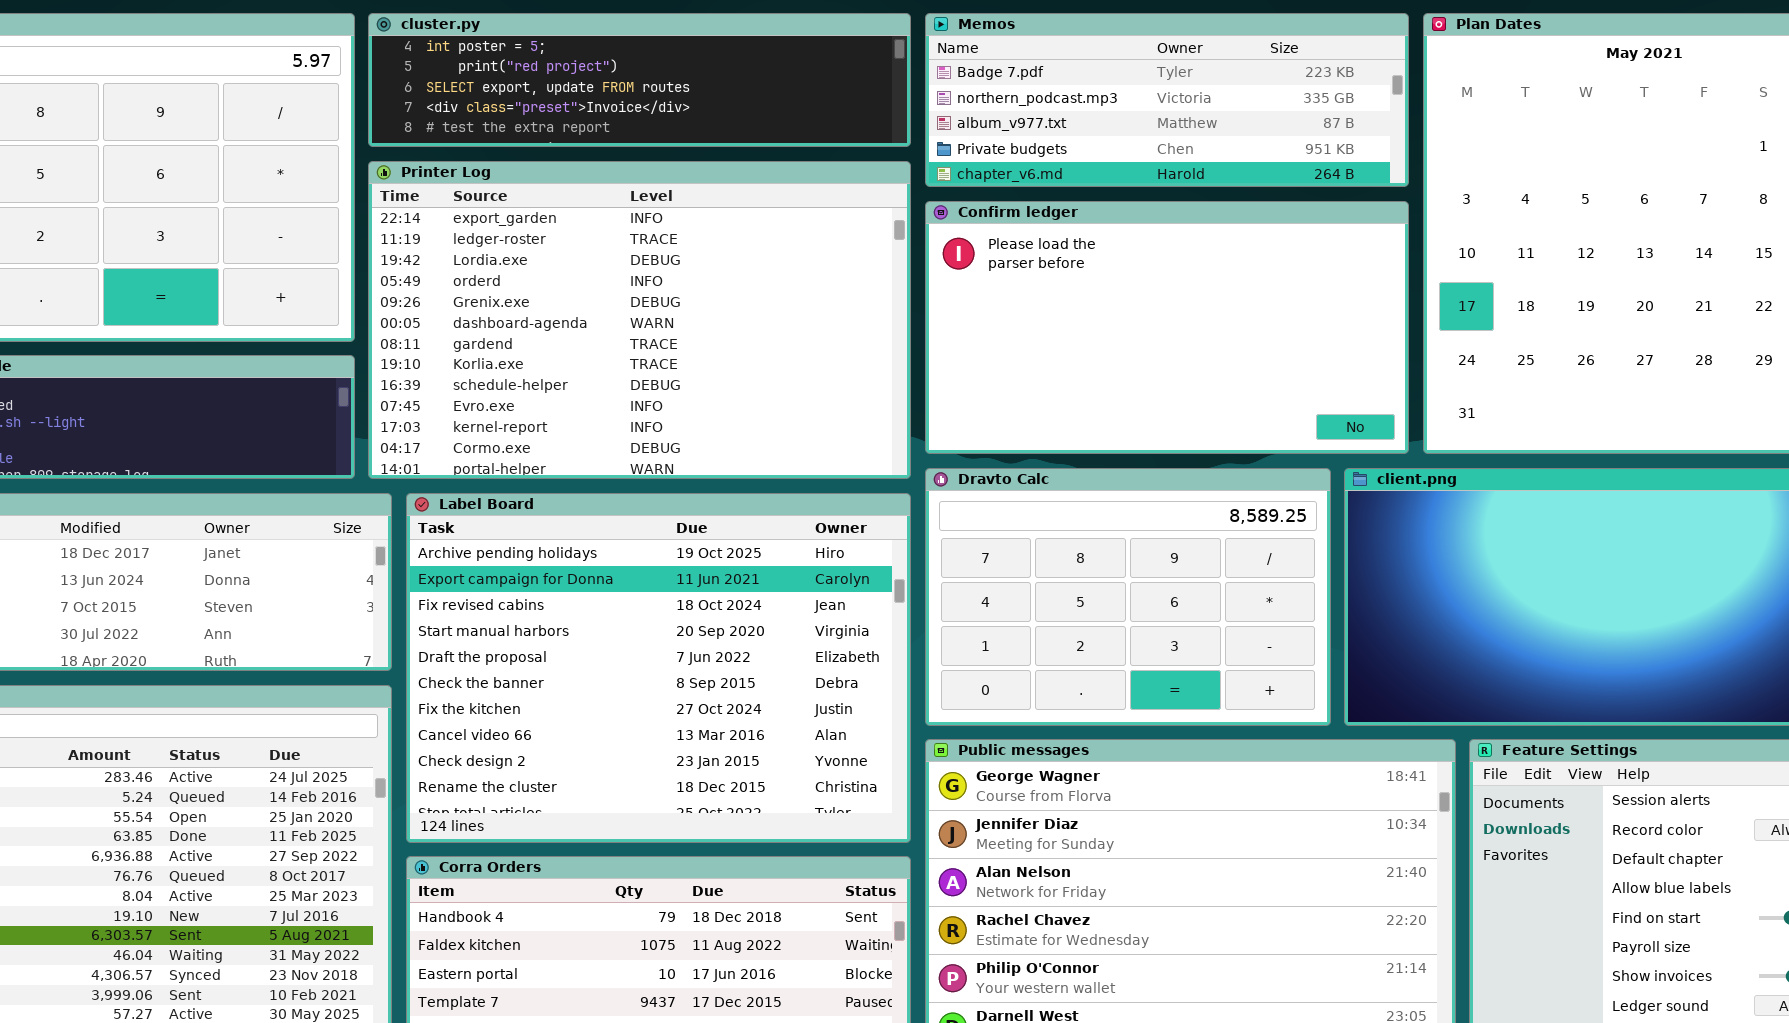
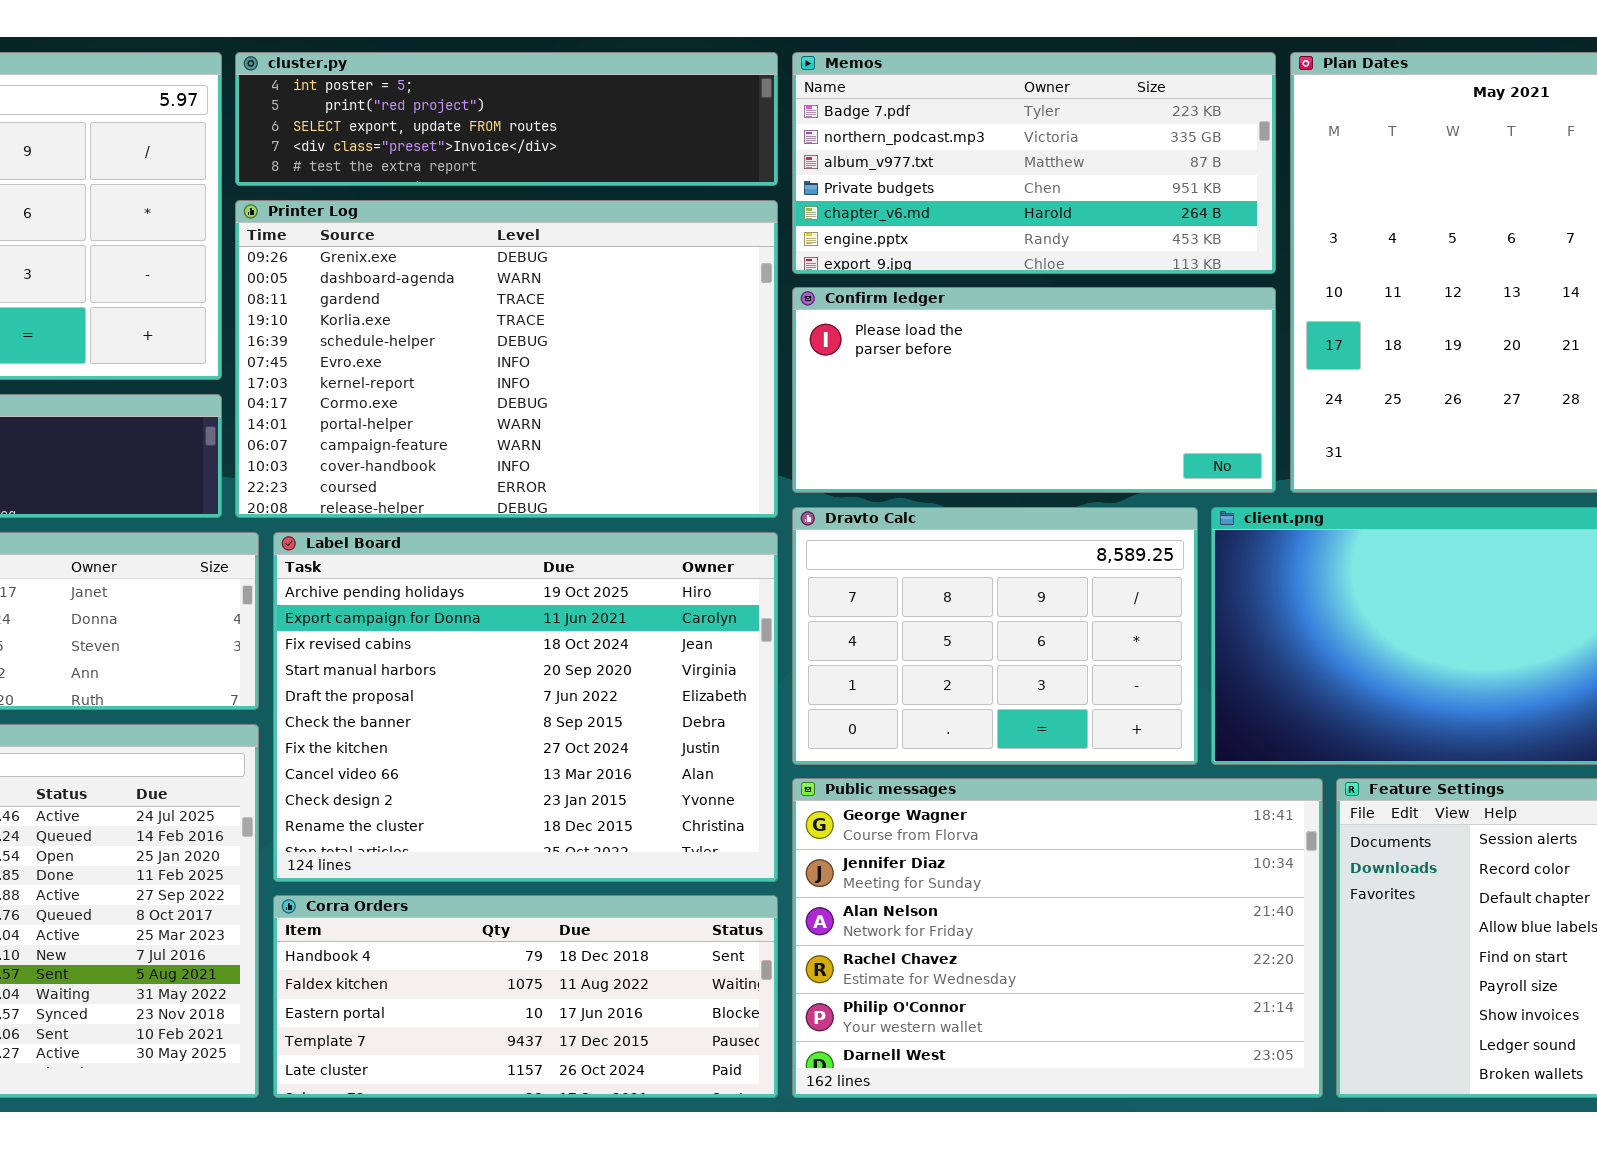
Memos: [925,13,1409,187] -> [792,52,1276,274], resized
Printer Log: [368,161,911,479] -> [235,200,778,518], scrolled down 4 rows
Confirm ledger: [925,201,1409,454] -> [792,287,1276,493], resized

